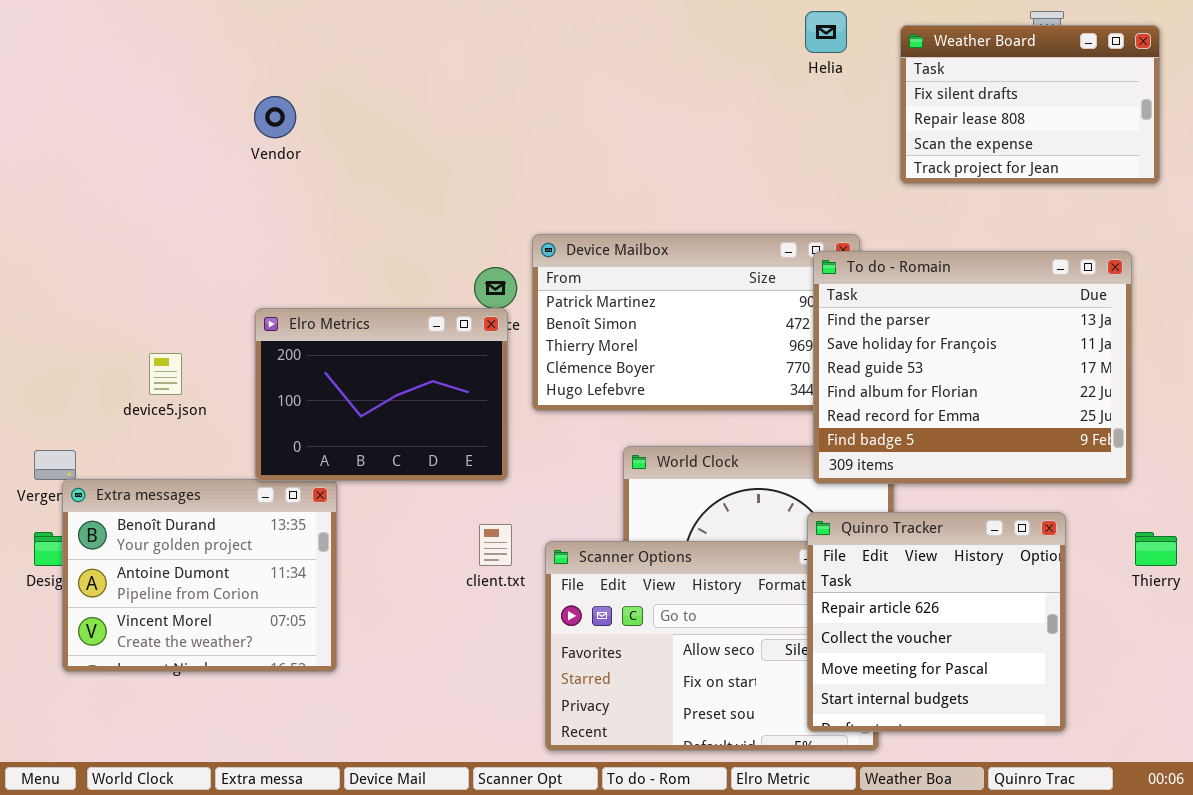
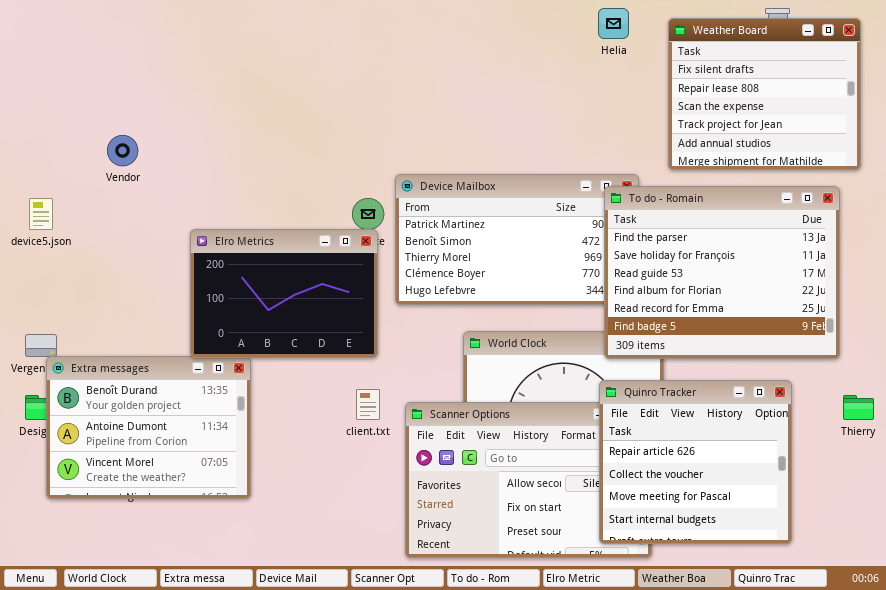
Weather Board: [900,25,1160,184] -> [668,18,861,170], resized
Vendor: [254,96,296,138] -> [107,135,138,166], moved
device5.json: [149,353,182,395] -> [29,198,53,230], moved

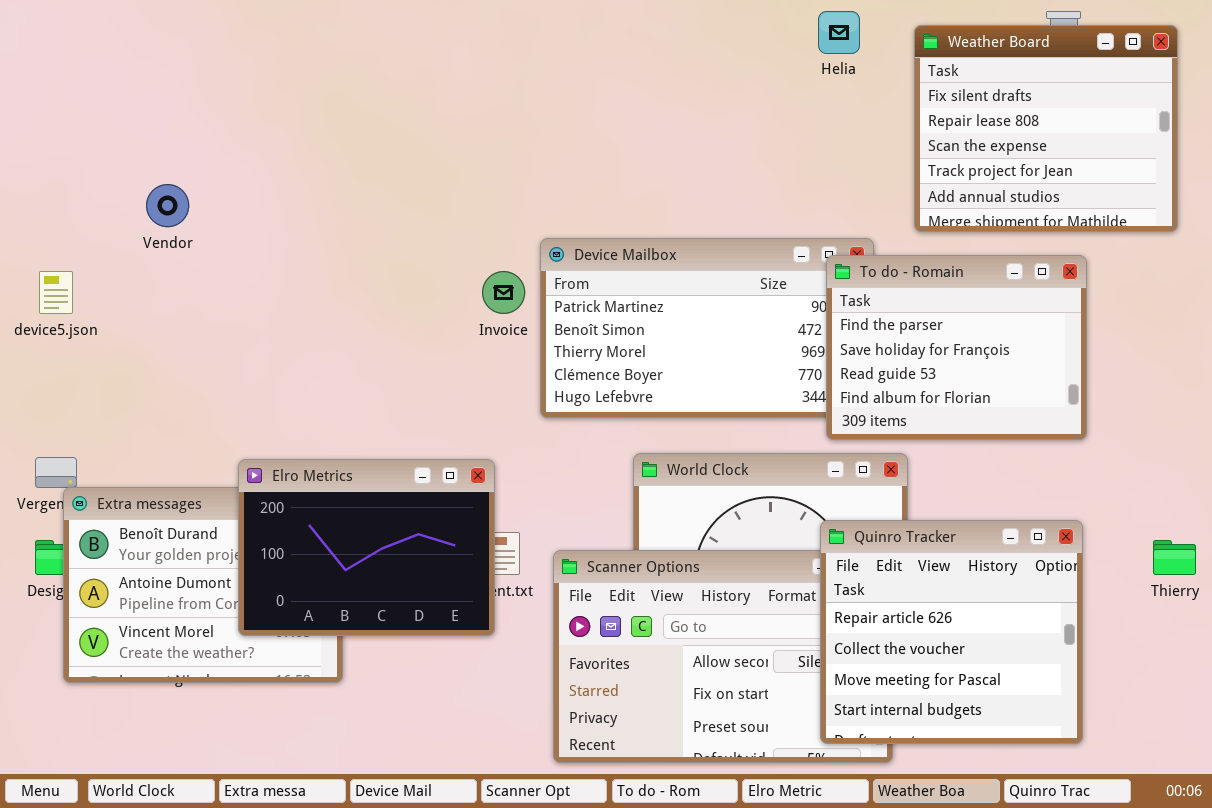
To do - Romain: [604,186,840,359] -> [826,255,1087,440], resized
Elro Metrics: [190,229,378,358] -> [238,459,495,636], moved

